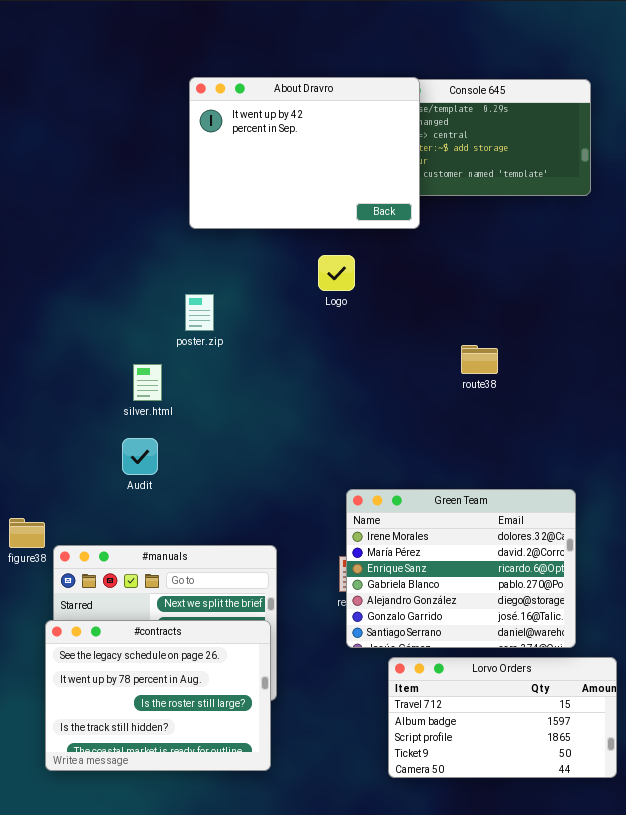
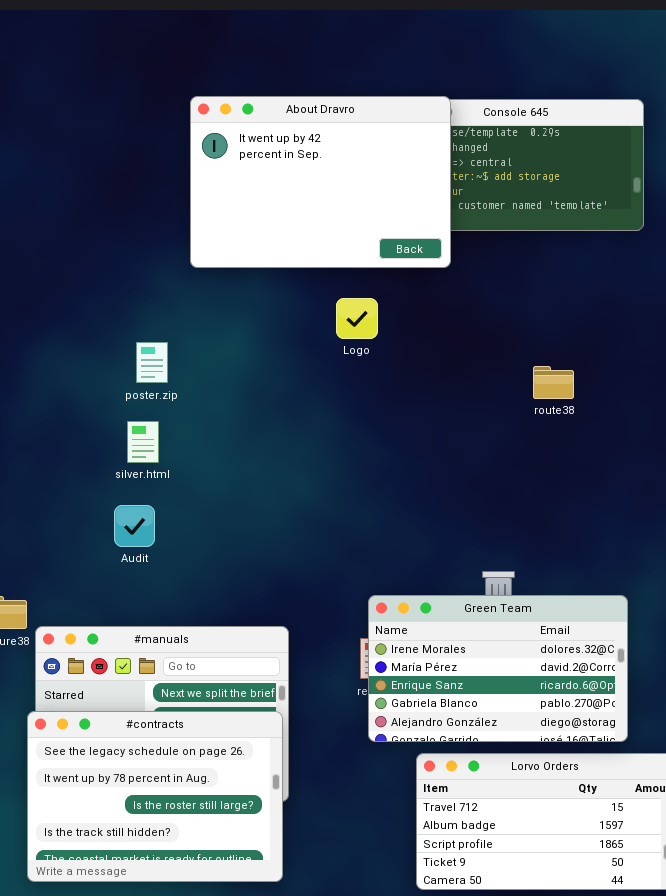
poster.zip: [185,294,214,331] -> [136,342,168,383], moved
route38: [461,345,498,374] -> [533,366,574,399], moved
Green Team: [346,489,576,648] -> [368,595,628,742], resized

